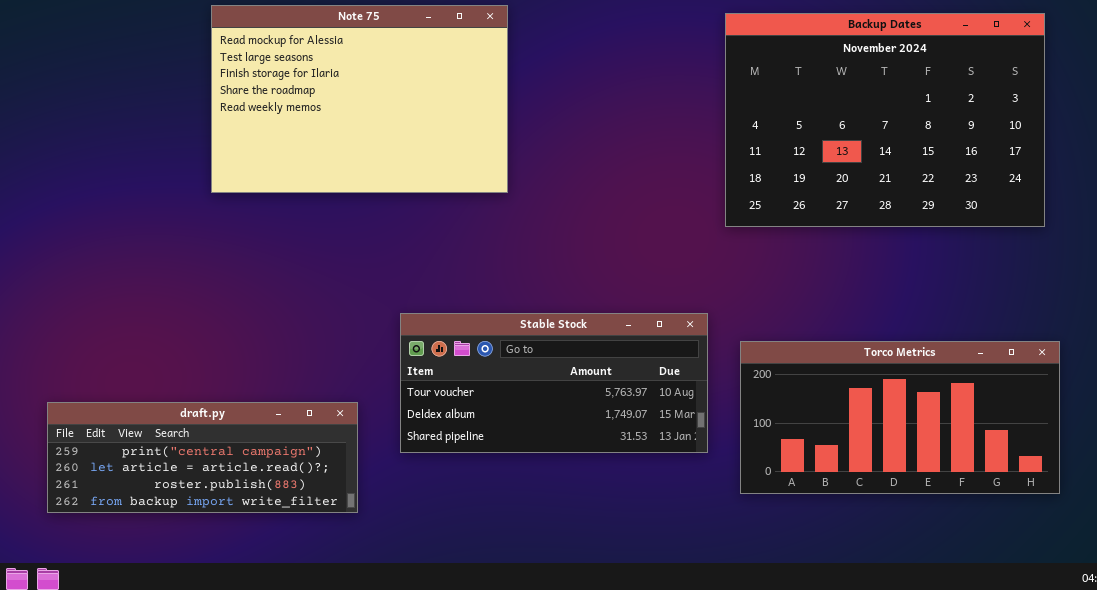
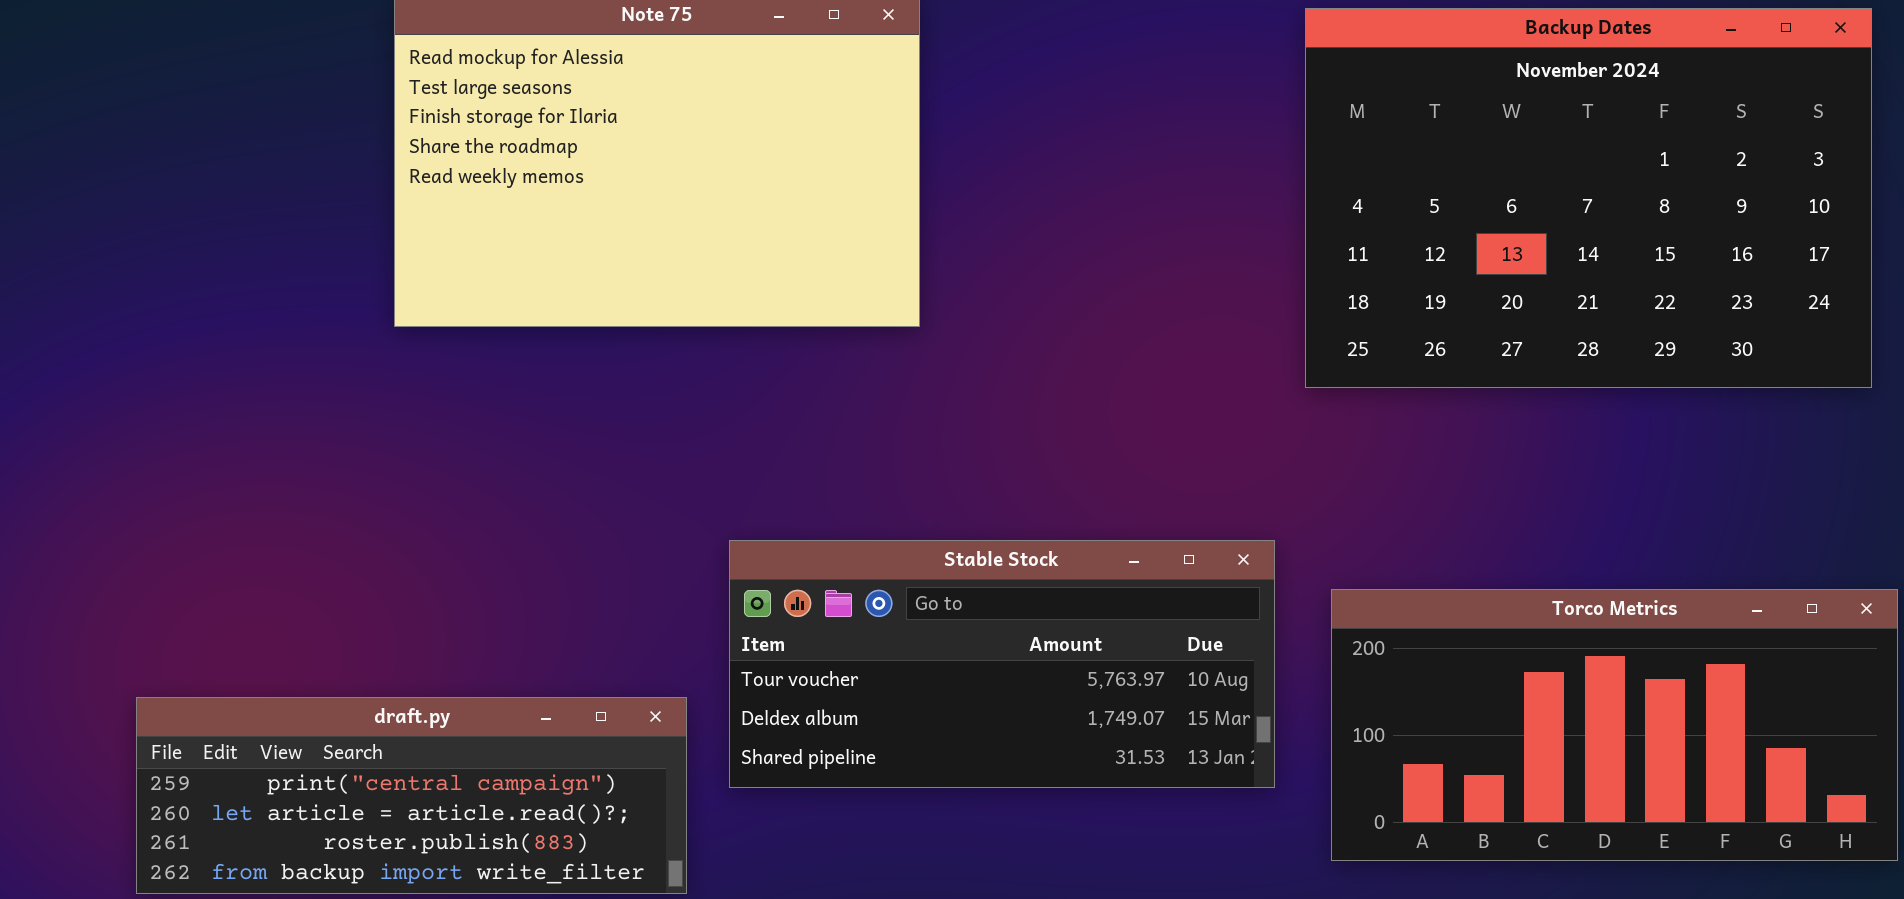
draft.py: [47,402,358,513] -> [136,697,687,894], moved

